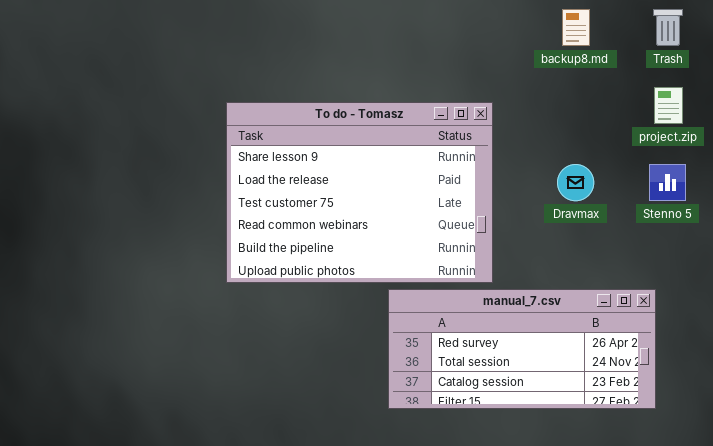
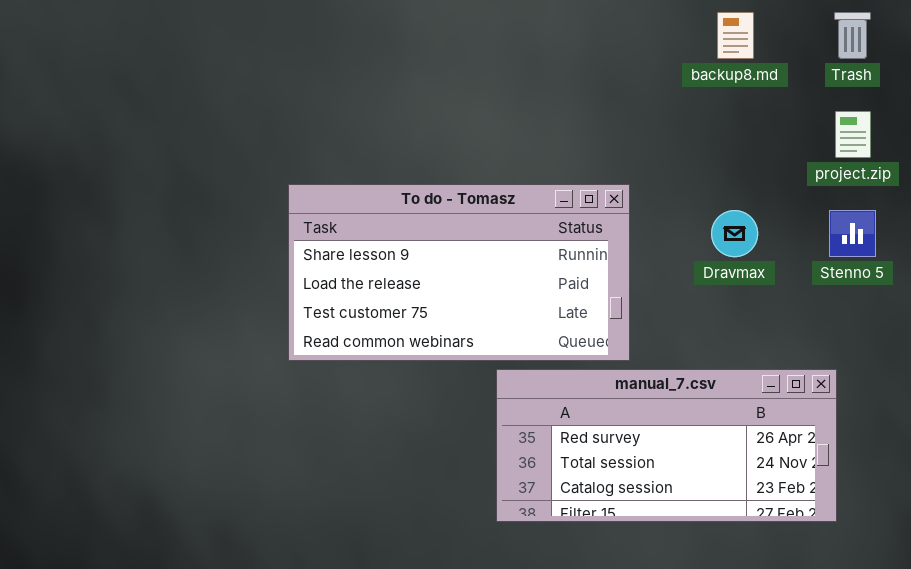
To do - Tomasz: [226,102,493,283] -> [288,184,630,361], resized

